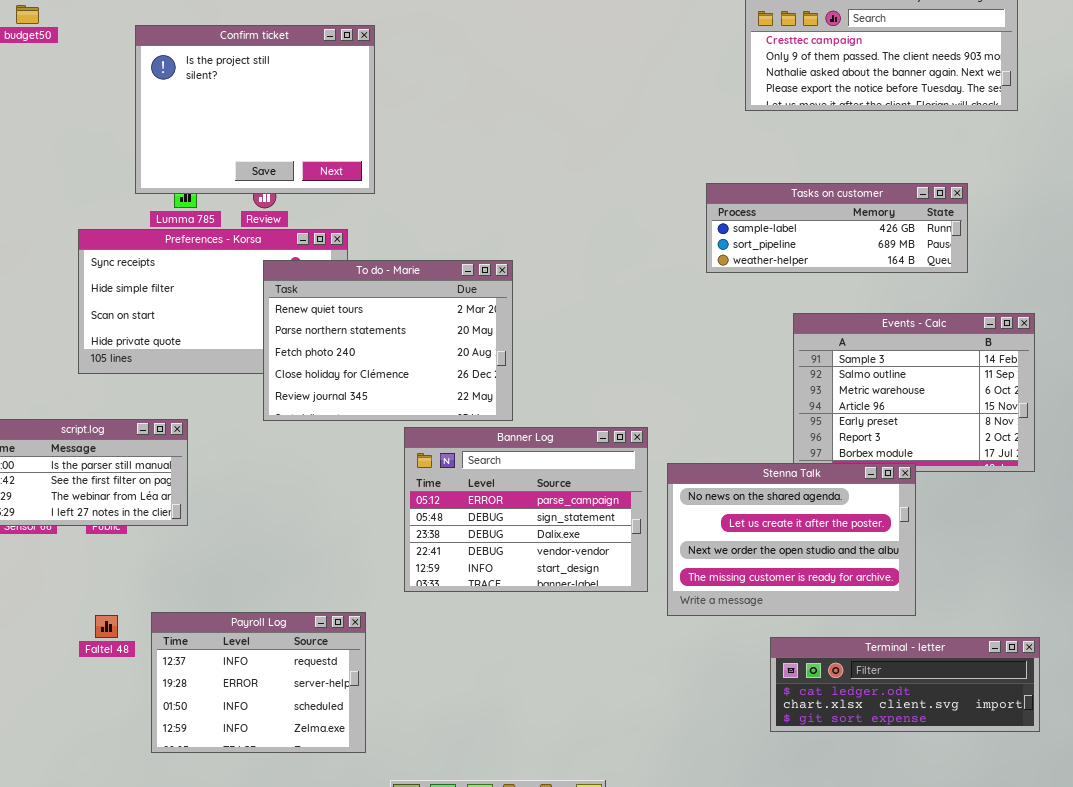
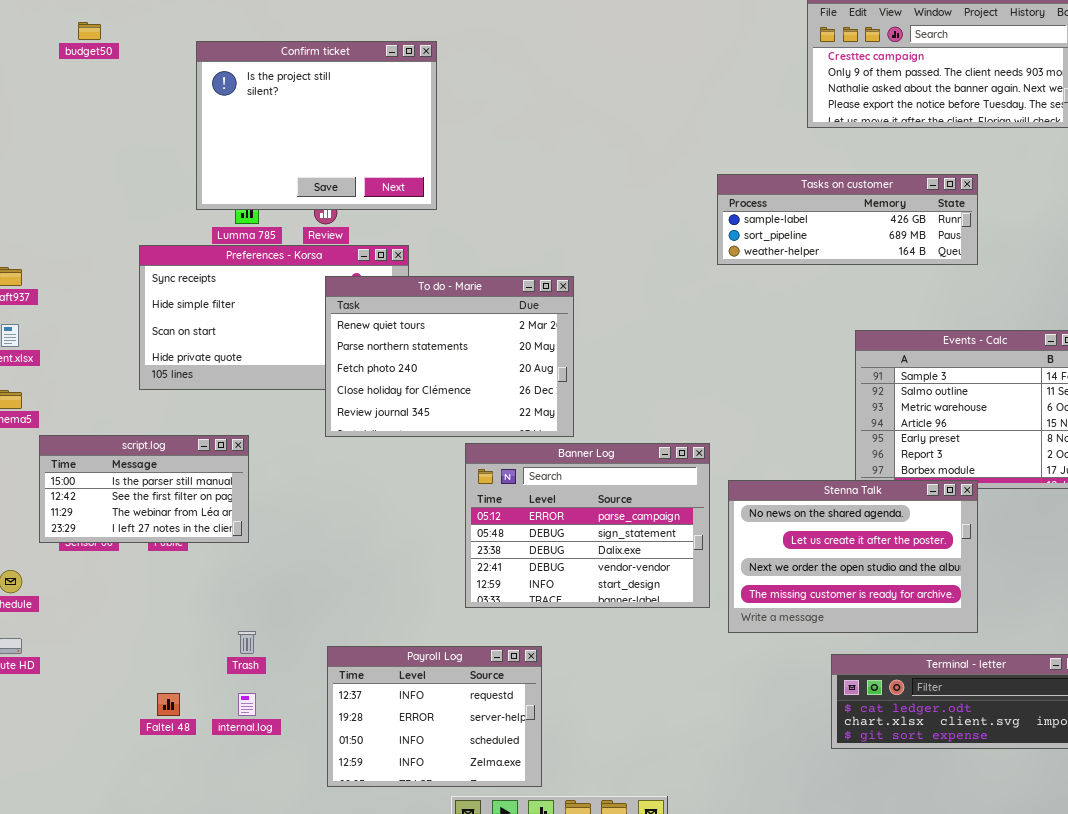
Tasks on customer: [706,183,968,273] -> [717,174,978,265], moved
Payroll Log: [151,612,366,753] -> [327,646,542,787], moved
Faltel 48: [95,615,118,638] -> [157,693,180,716], moved

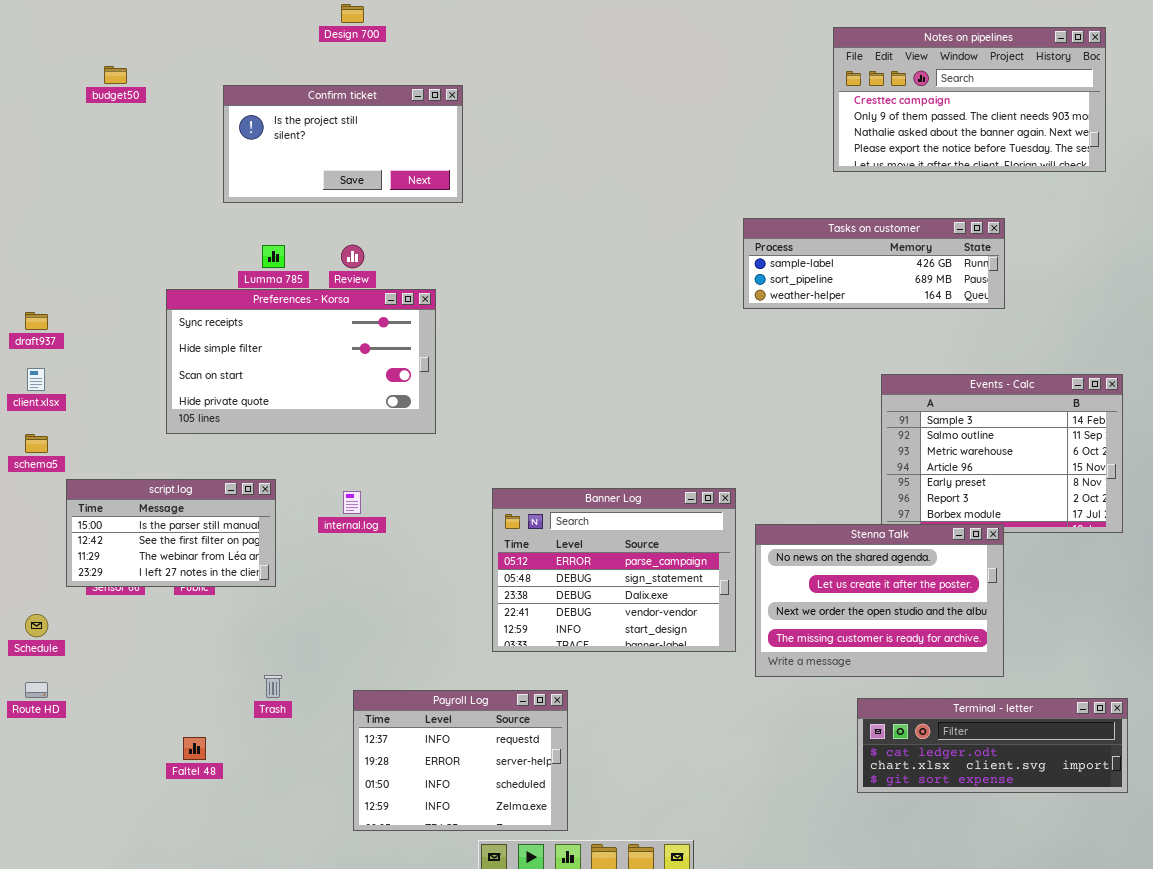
Confirm ticket: [196,41,437,210] -> [223,85,463,203], resized
To do - Marie: [325,276,574,437] -> none, closed
internal.log: [238,693,256,716] -> [343,491,361,514], moved

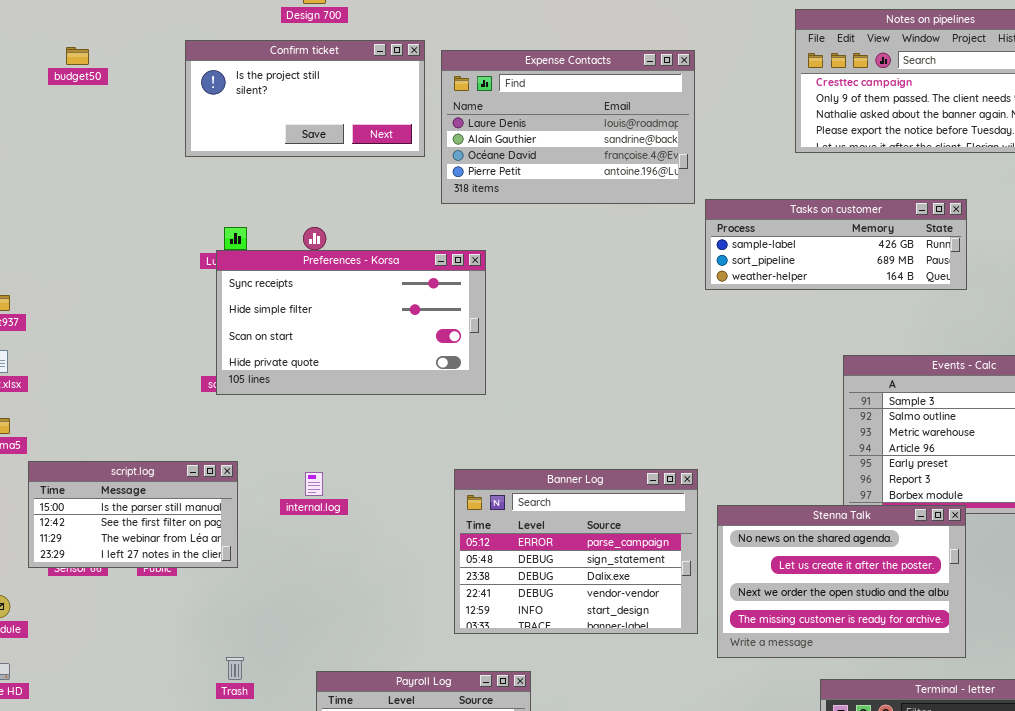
Expense Contacts: none -> [441,50,695,204], opened
Confirm ticket: [223,85,463,203] -> [185,40,425,157], moved
Preferences - Korsa: [166,289,436,434] -> [216,250,486,395], moved

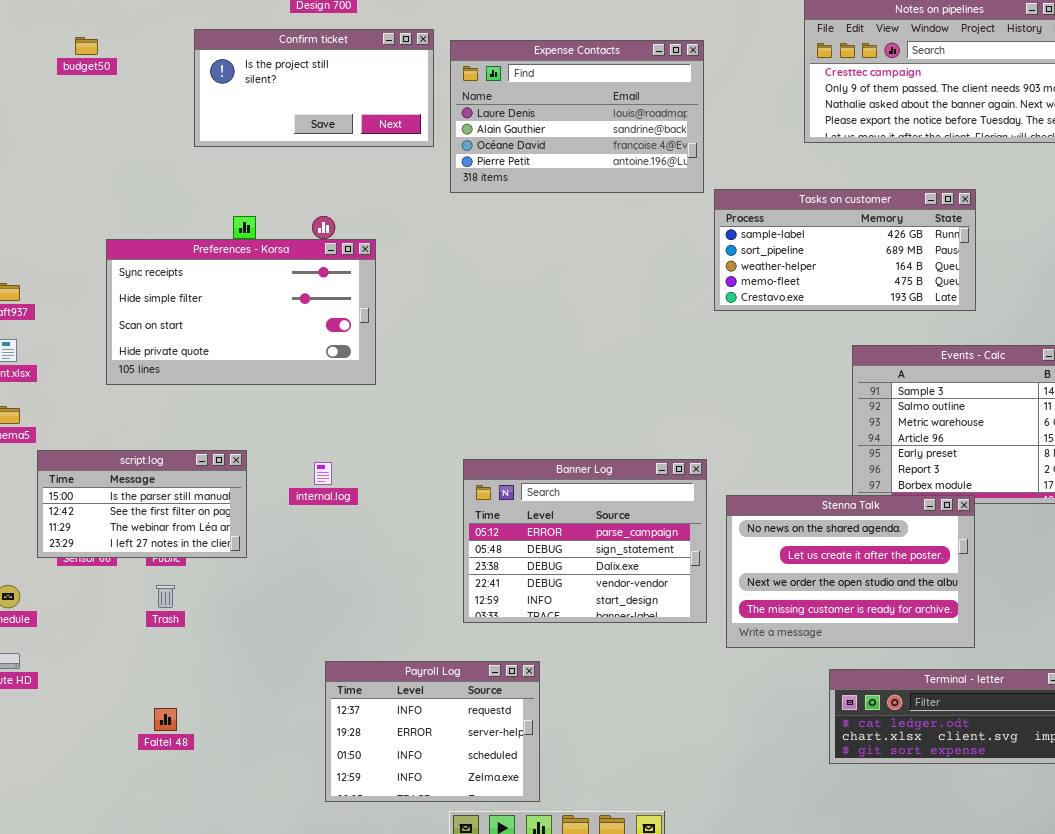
Tasks on customer: [705,199,967,290] -> [714,189,976,311], resized
Preferences - Korsa: [216,250,486,395] -> [106,239,376,385], moved
Trash: [226,657,244,680] -> [156,585,175,608], moved

